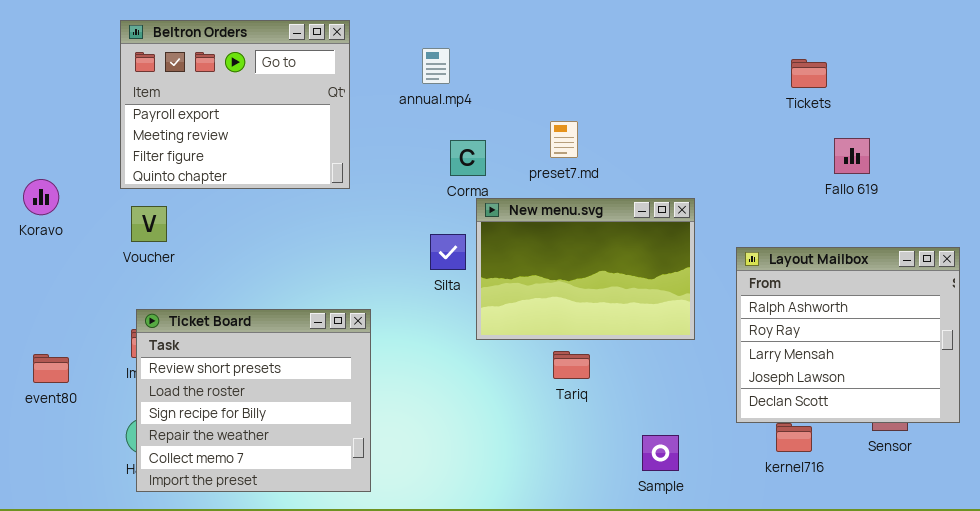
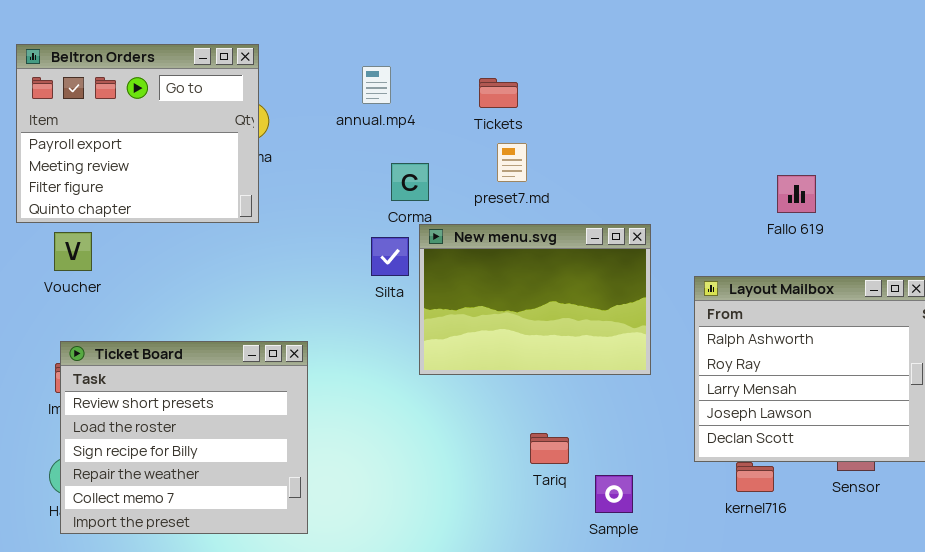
Beltron Orders: [120,20,350,189] -> [16,44,259,223], moved
Tickets: [791,59,827,88] -> [479,78,518,108], moved
Fallo 619: [834,138,870,174] -> [777,175,816,213], moved
Silta: [430,234,466,270] -> [371,237,409,276], moved
Tariq: [553,351,590,379] -> [530,433,569,464], moved

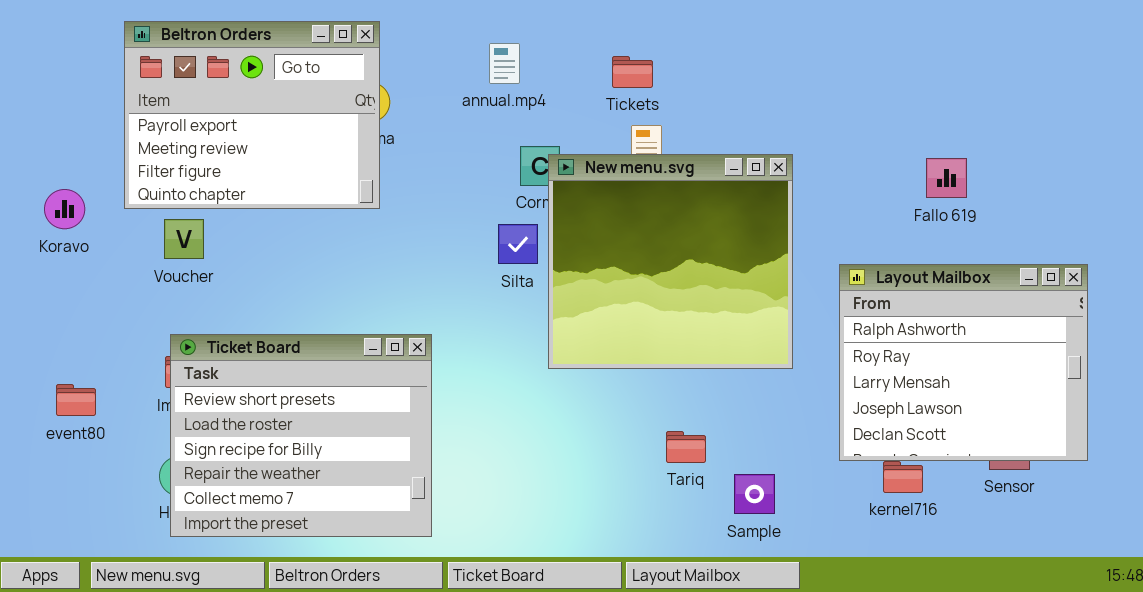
New menu.svg: [419,224,651,375] -> [548,154,793,369], resized

